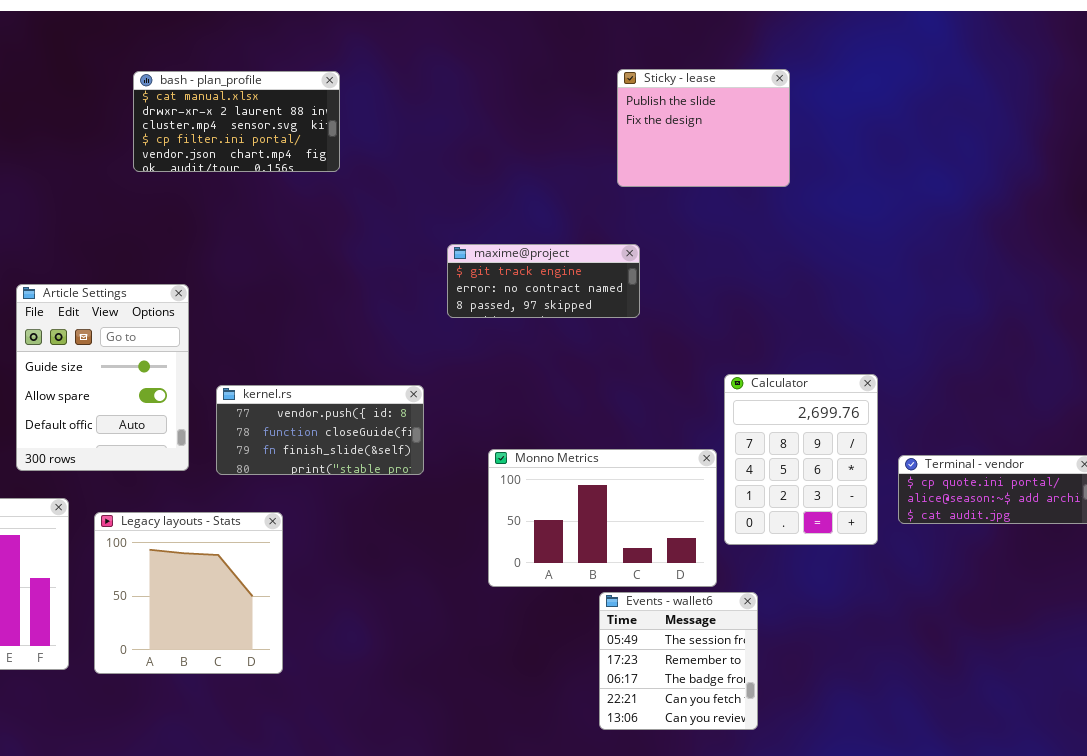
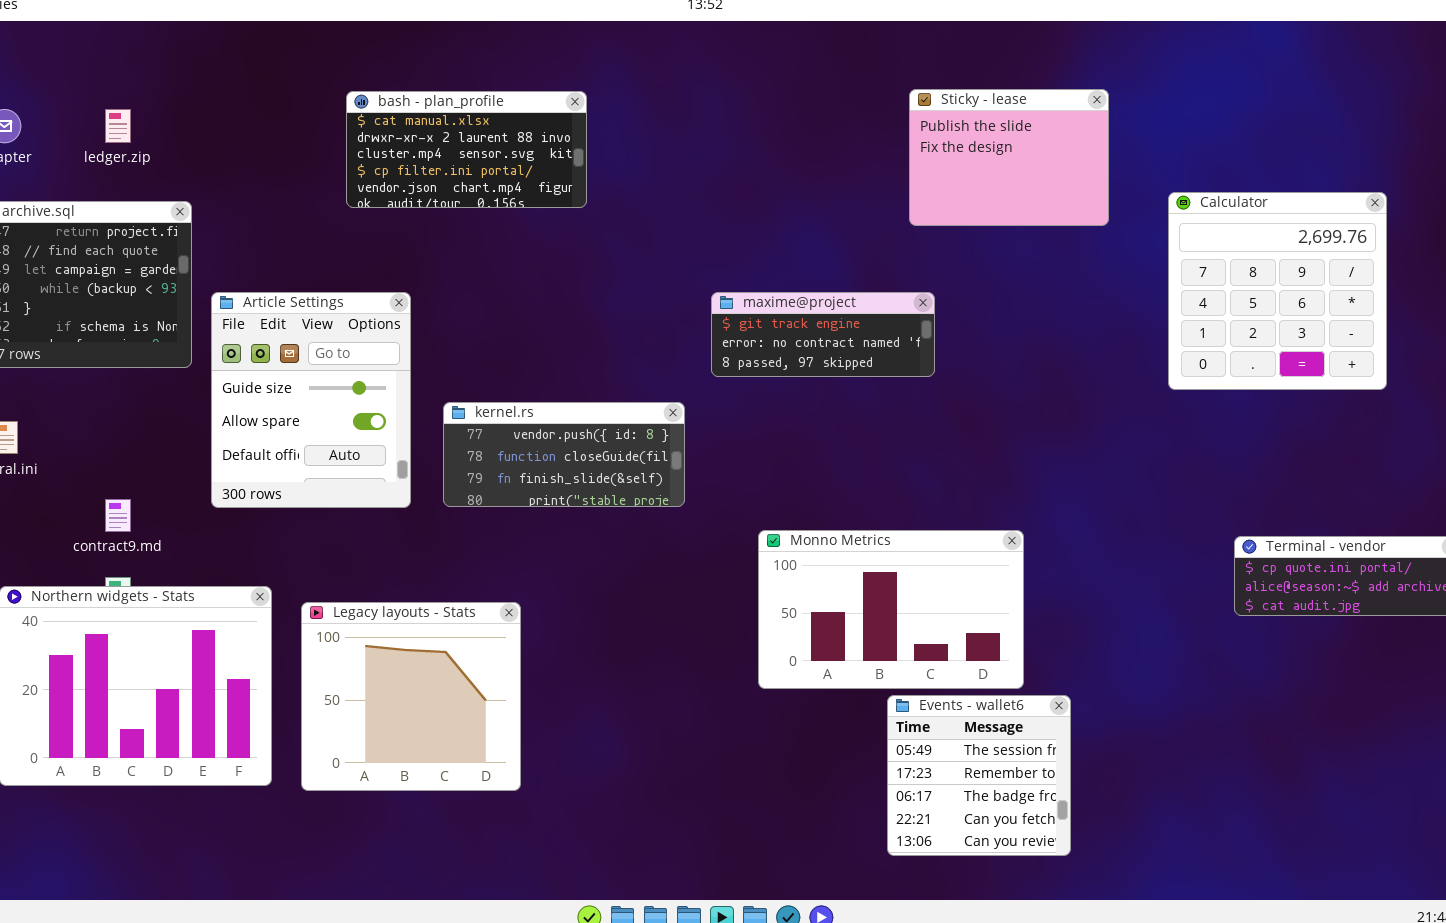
Article Settings: [16,284,189,471] -> [211,292,411,508], moved
Calculator: [724,374,878,545] -> [1168,192,1387,390], moved, resized
kernel.rs: [216,385,424,475] -> [443,402,685,507], moved

